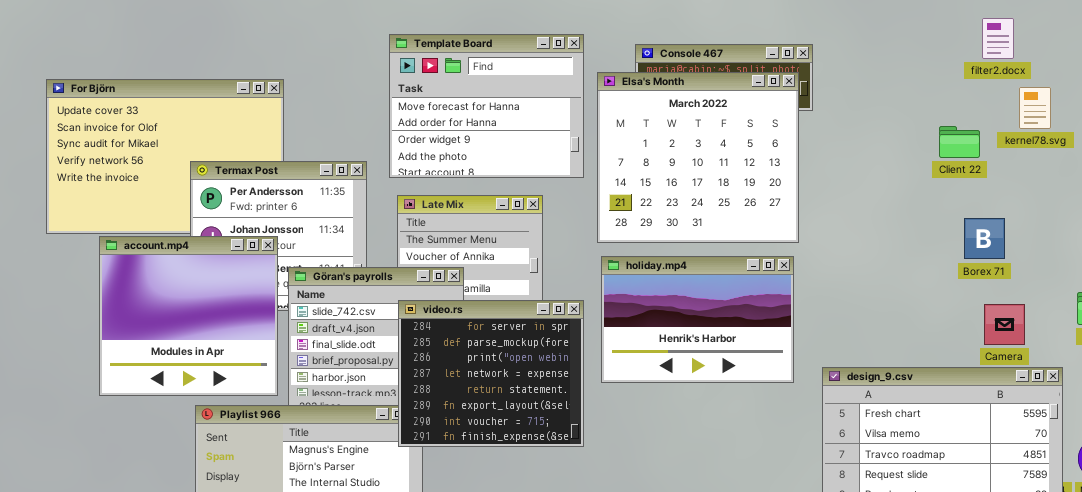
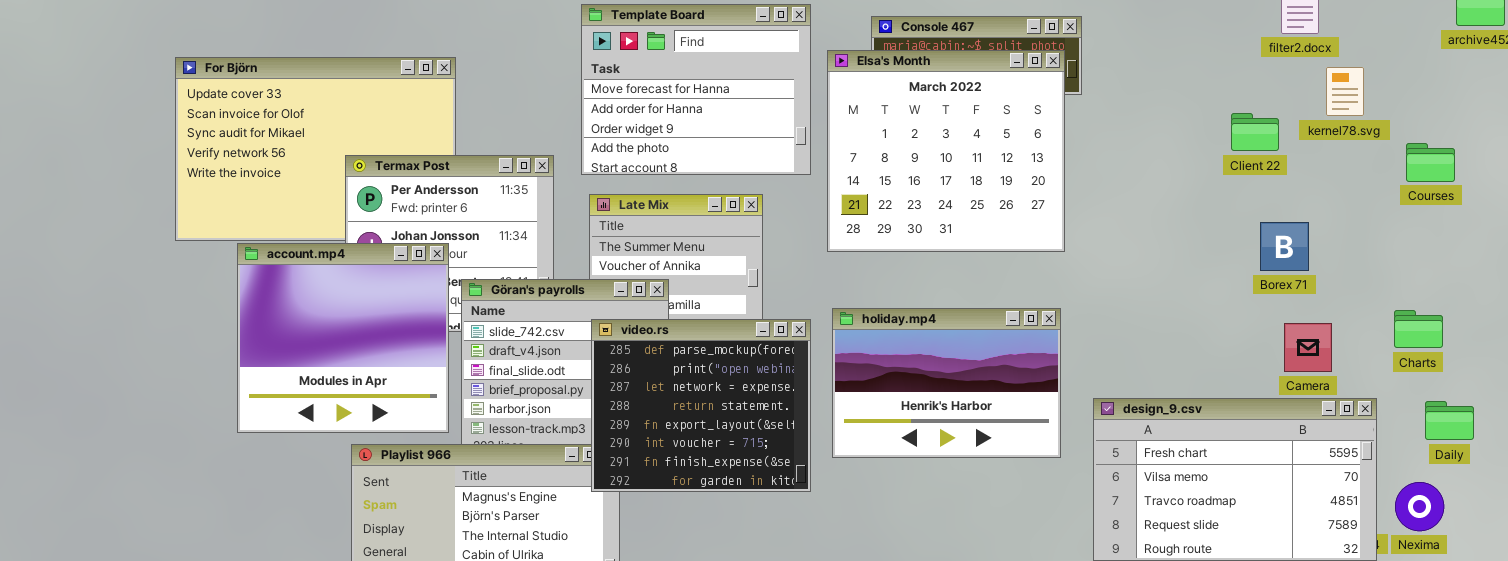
holiday.mp4: [601,256,794,383] -> [832,308,1061,458], moved
video.rs: [398,300,584,447] -> [591,319,811,492], scrolled down 1 row

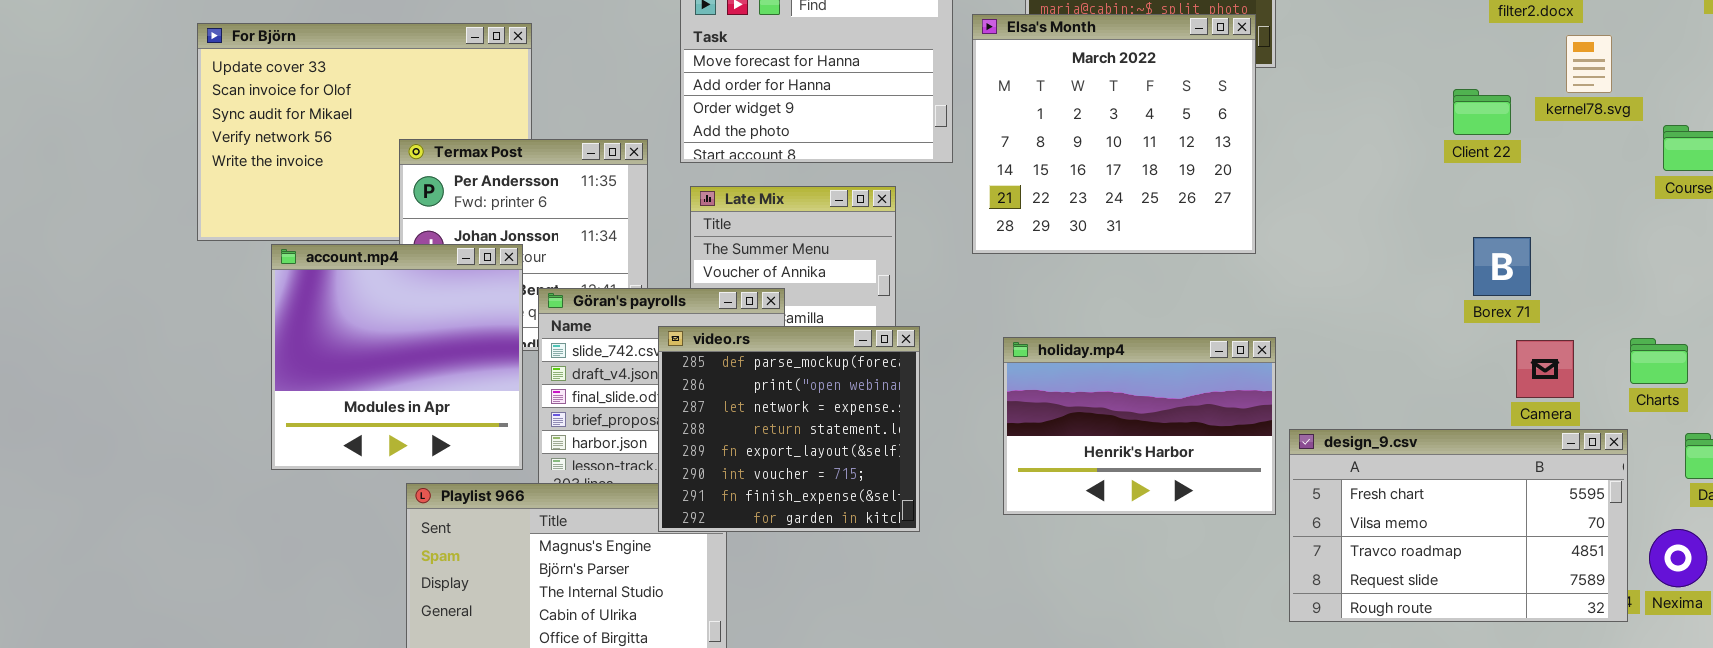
Borex 71: [1260,222,1309,271] -> [1473,237,1531,296], moved
holiday.mp4: [832,308,1061,458] -> [1003,337,1276,515], moved
Charts: [1394,310,1443,348] -> [1630,338,1688,384], moved
video.rs: [591,319,811,492] -> [658,326,920,532], moved

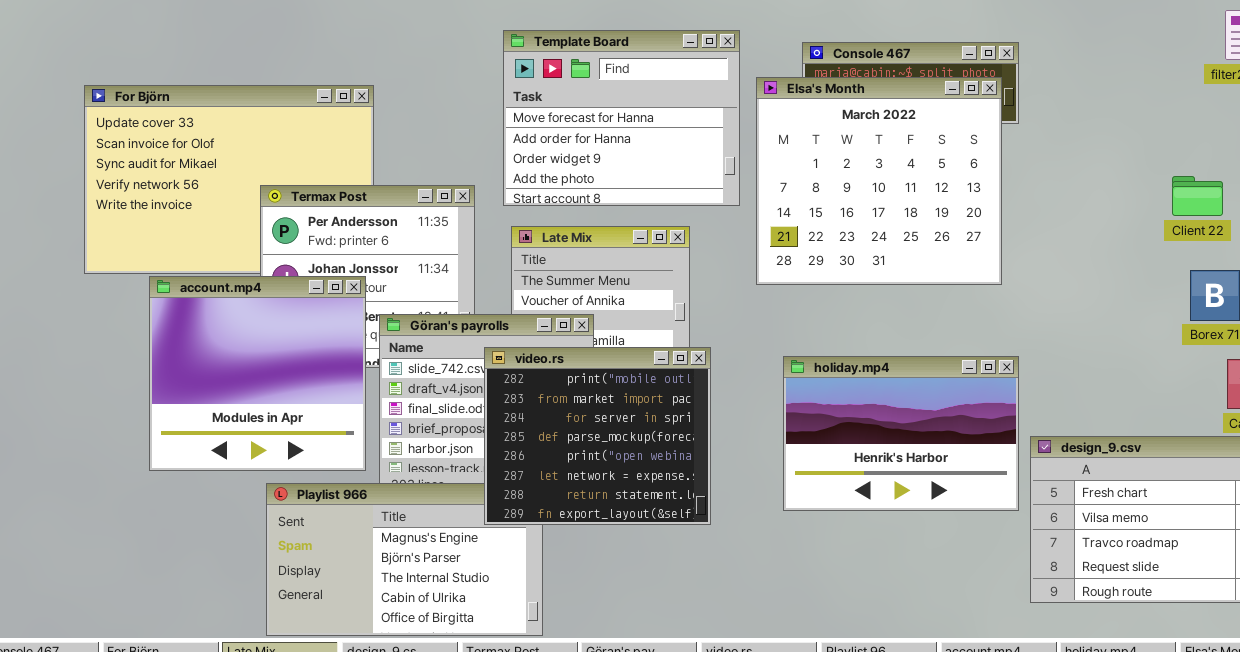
Client 22: [1453,89,1511,135] -> [1172,176,1223,216], moved
video.rs: [658,326,920,532] -> [484,347,711,525], scrolled up 3 rows

